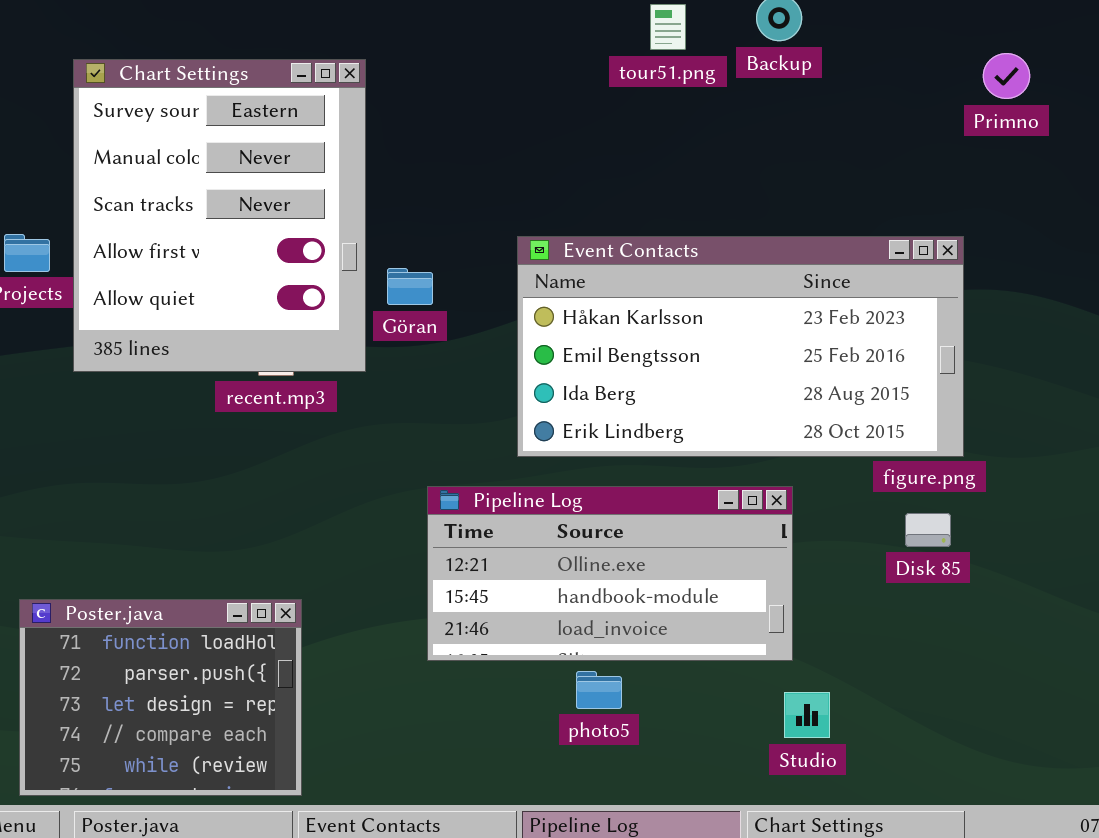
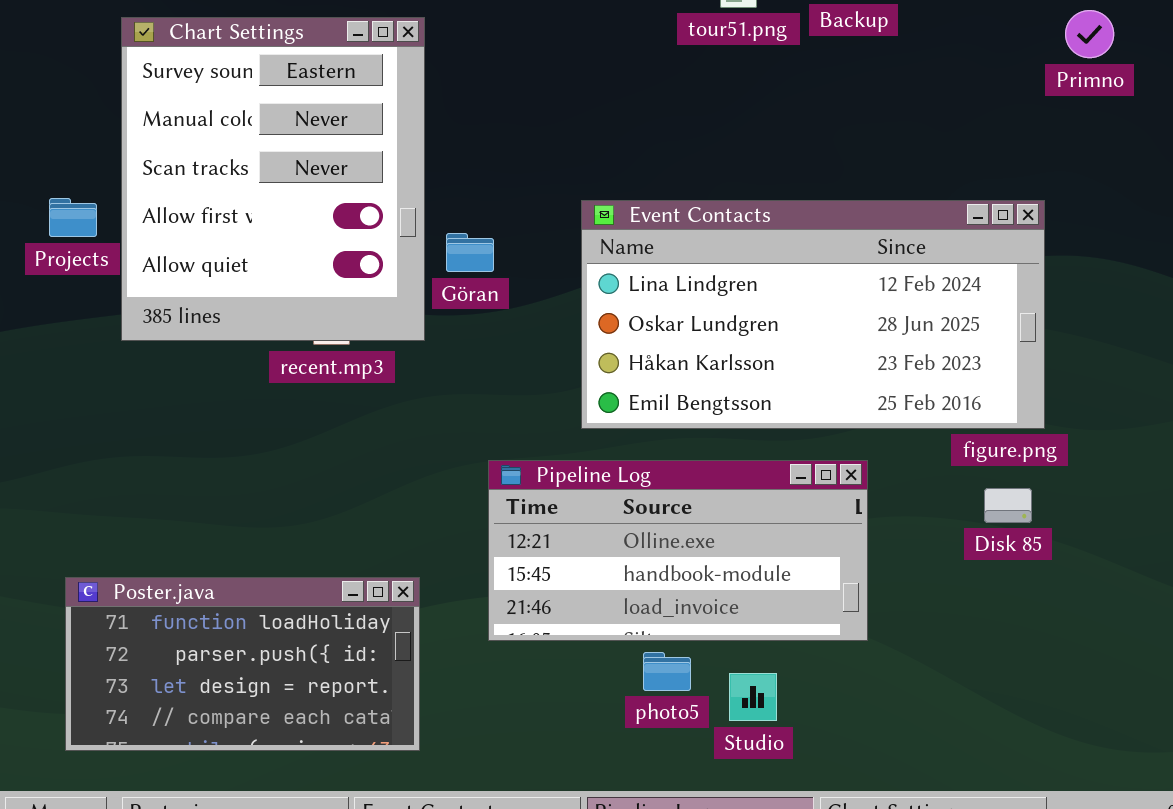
Event Contacts: [517,236,964,457] -> [581,200,1045,429], scrolled up 2 rows
Poster.java: [19,599,302,796] -> [65,577,420,751], resized
Studio: [784,692,830,738] -> [729,673,777,721], moved

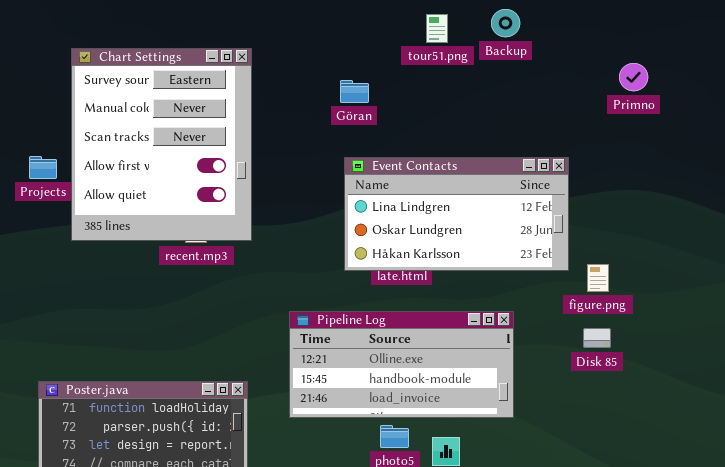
Primno: [1065,10,1114,58] -> [619,63,648,91], moved
Event Contacts: [581,200,1045,429] -> [344,157,569,271], resized
Göran: [446,233,494,272] -> [340,80,369,103], moved

